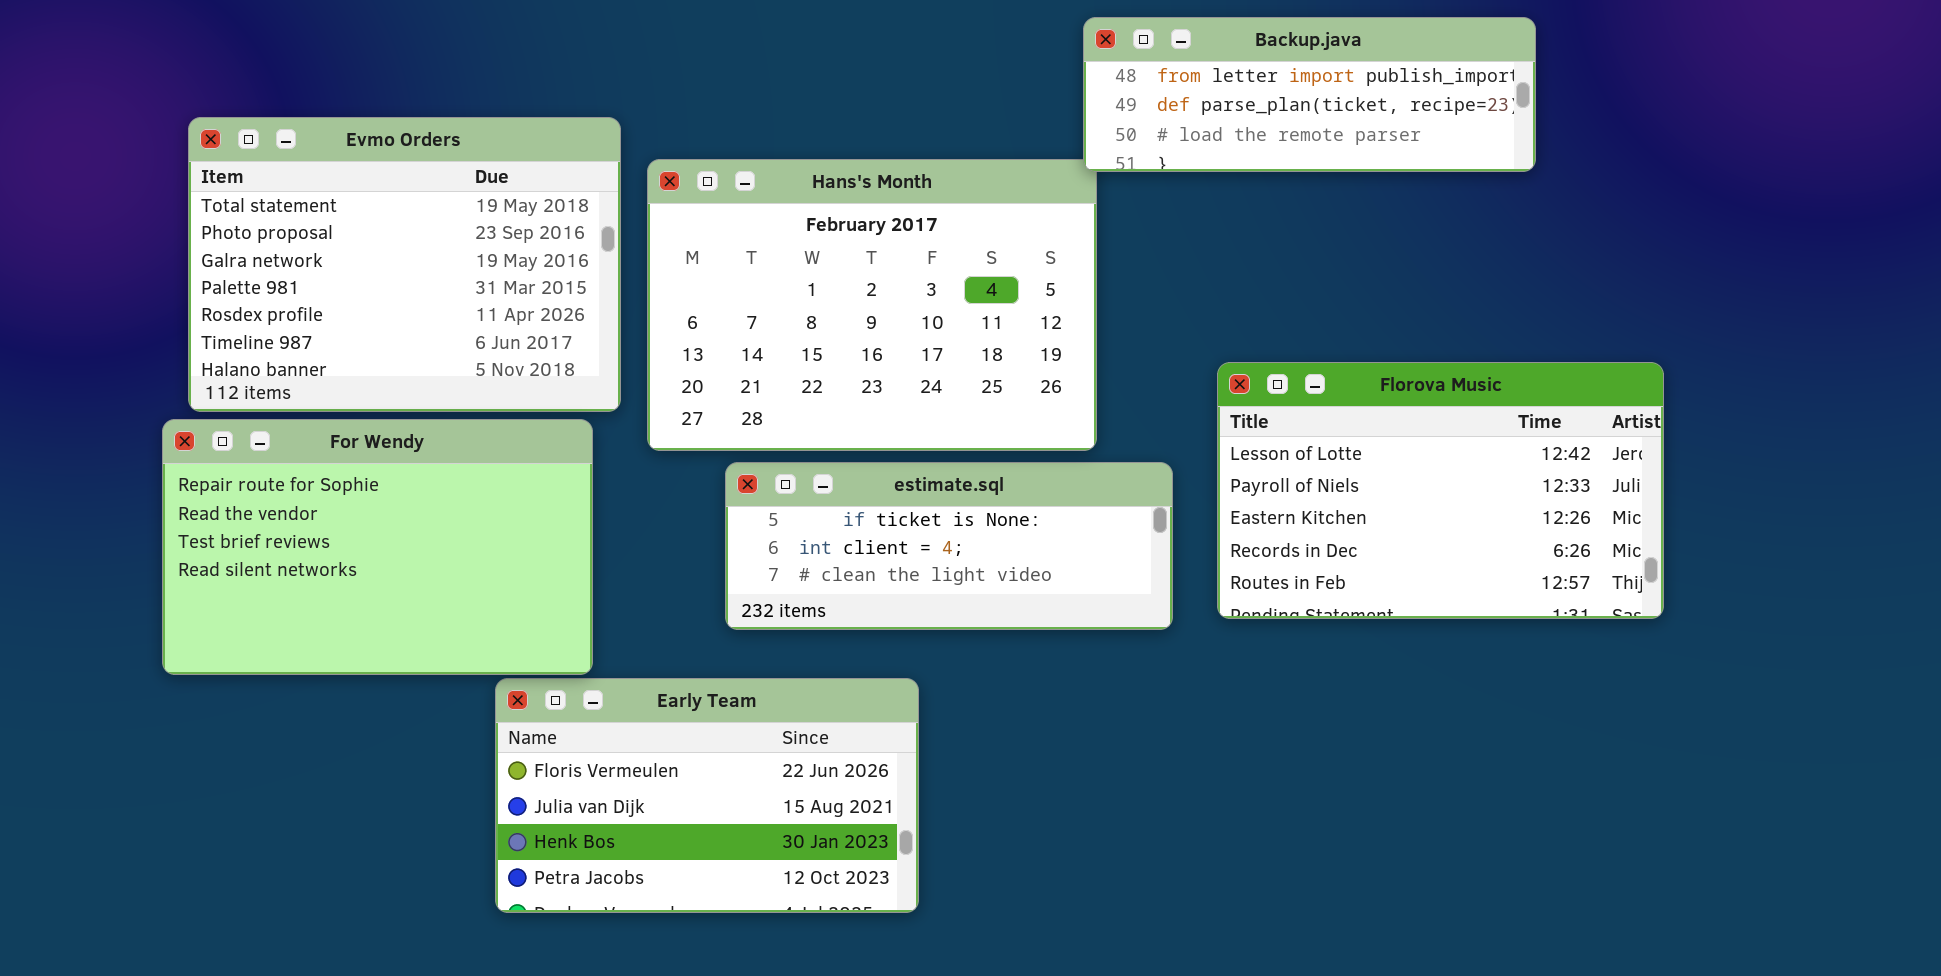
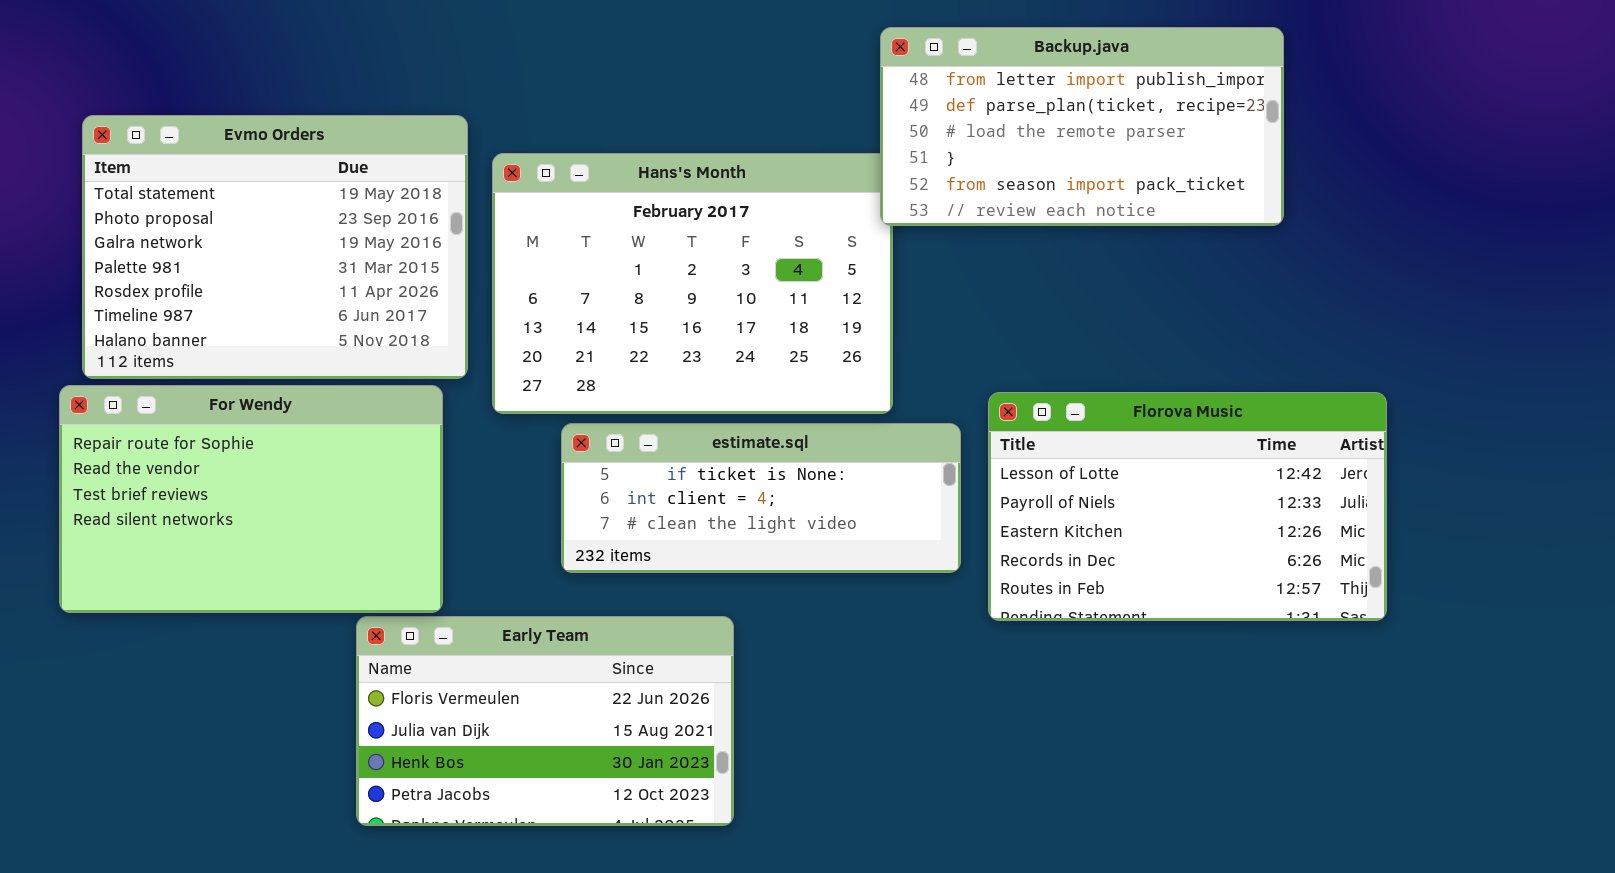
Backup.java: [1083,17,1536,172] -> [880,27,1284,226], resized
Florova Music: [1217,362,1664,619] -> [988,392,1387,621], moved

